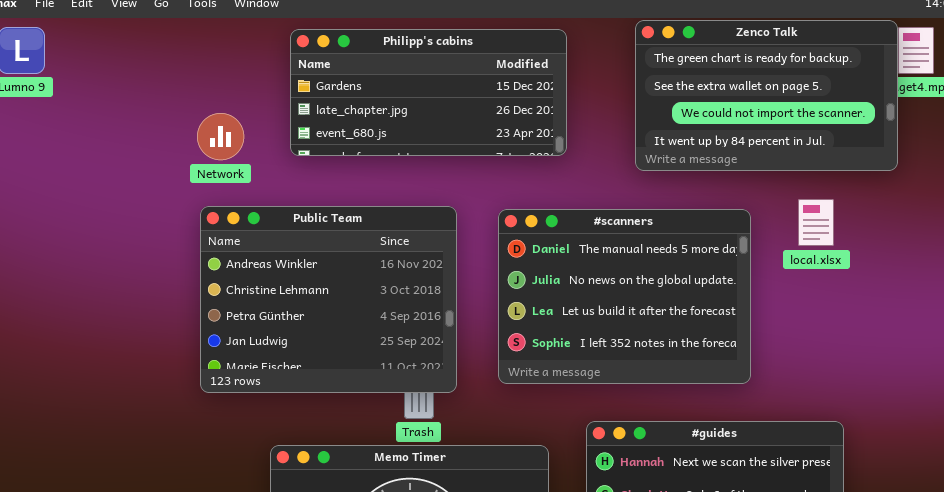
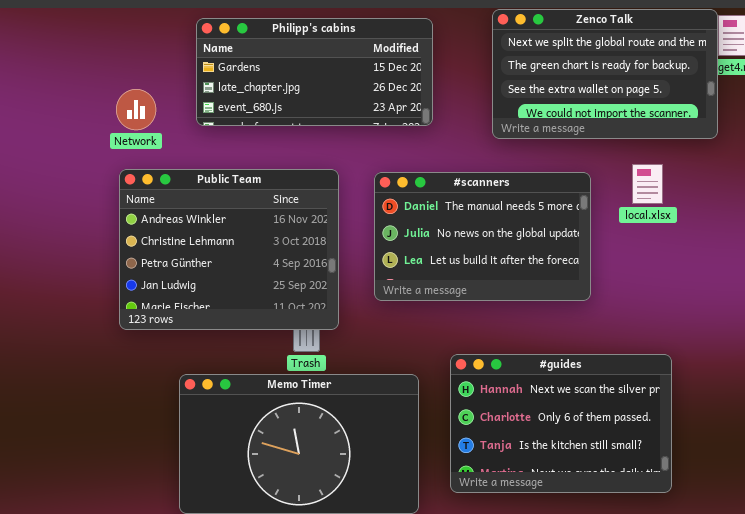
Zenco Talk: [635,20,898,171] -> [492,9,718,139], scrolled up 1 row
#scanners: [498,209,751,384] -> [374,172,591,301], resized

